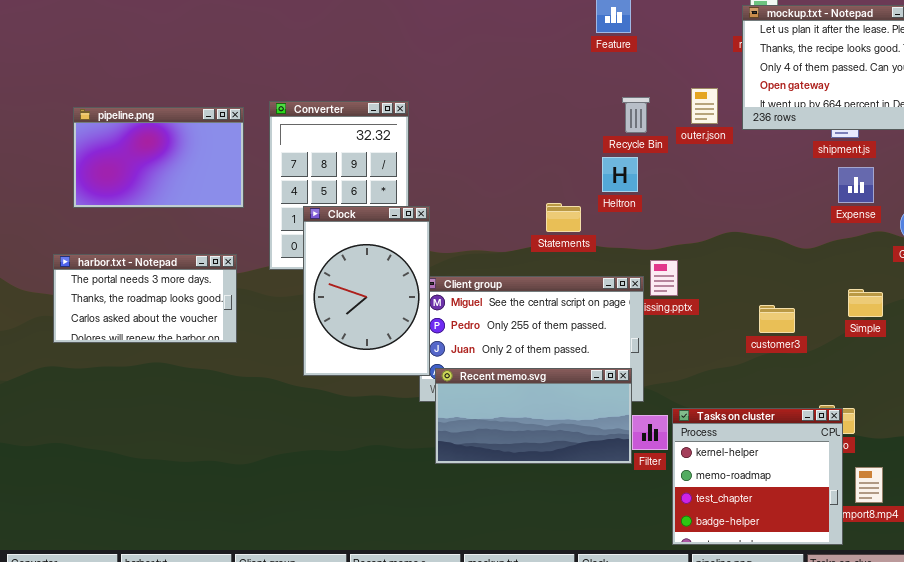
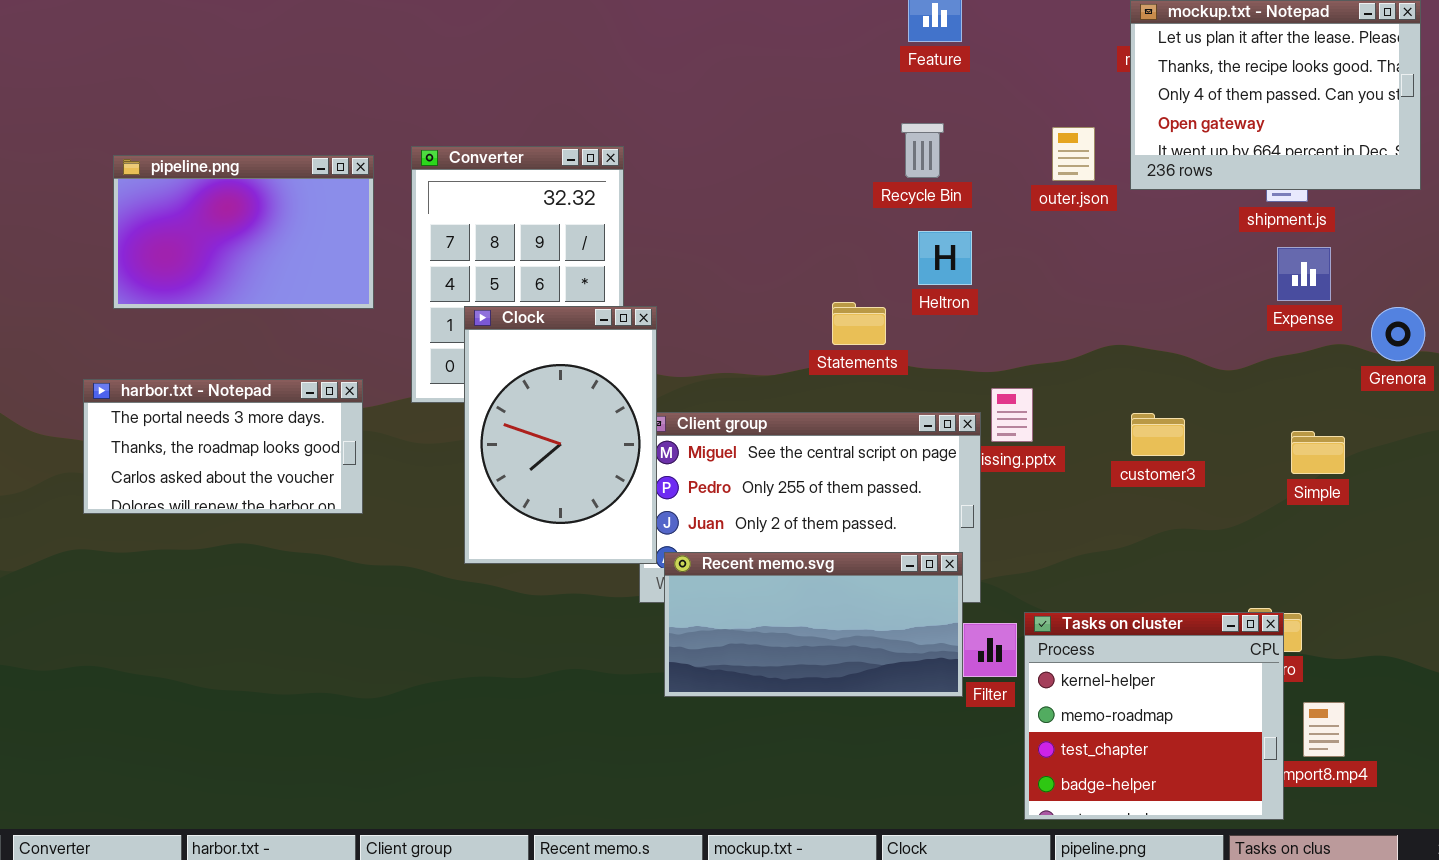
Recycle Bin: [622,97,650,133] -> [901,123,944,178], moved
customer3: [759,305,795,333] -> [1131,413,1185,456], moved

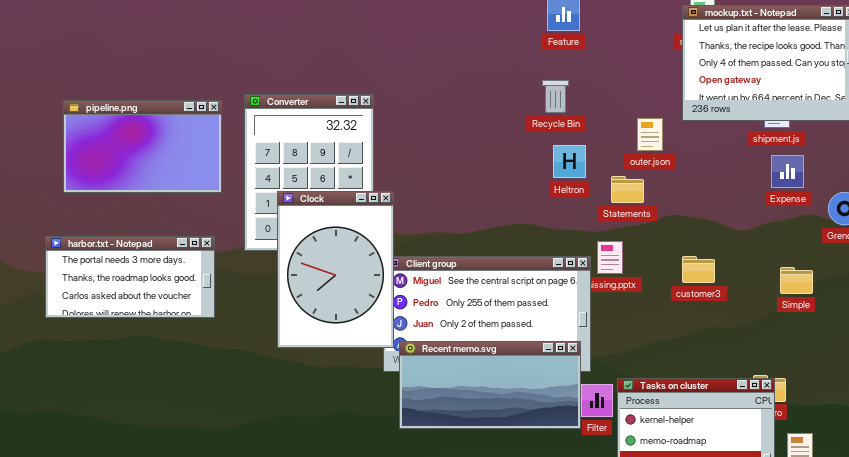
outer.json: [1052,127,1095,181] -> [637,118,663,151], moved
Statements: [832,302,886,345] -> [611,176,644,203], moved

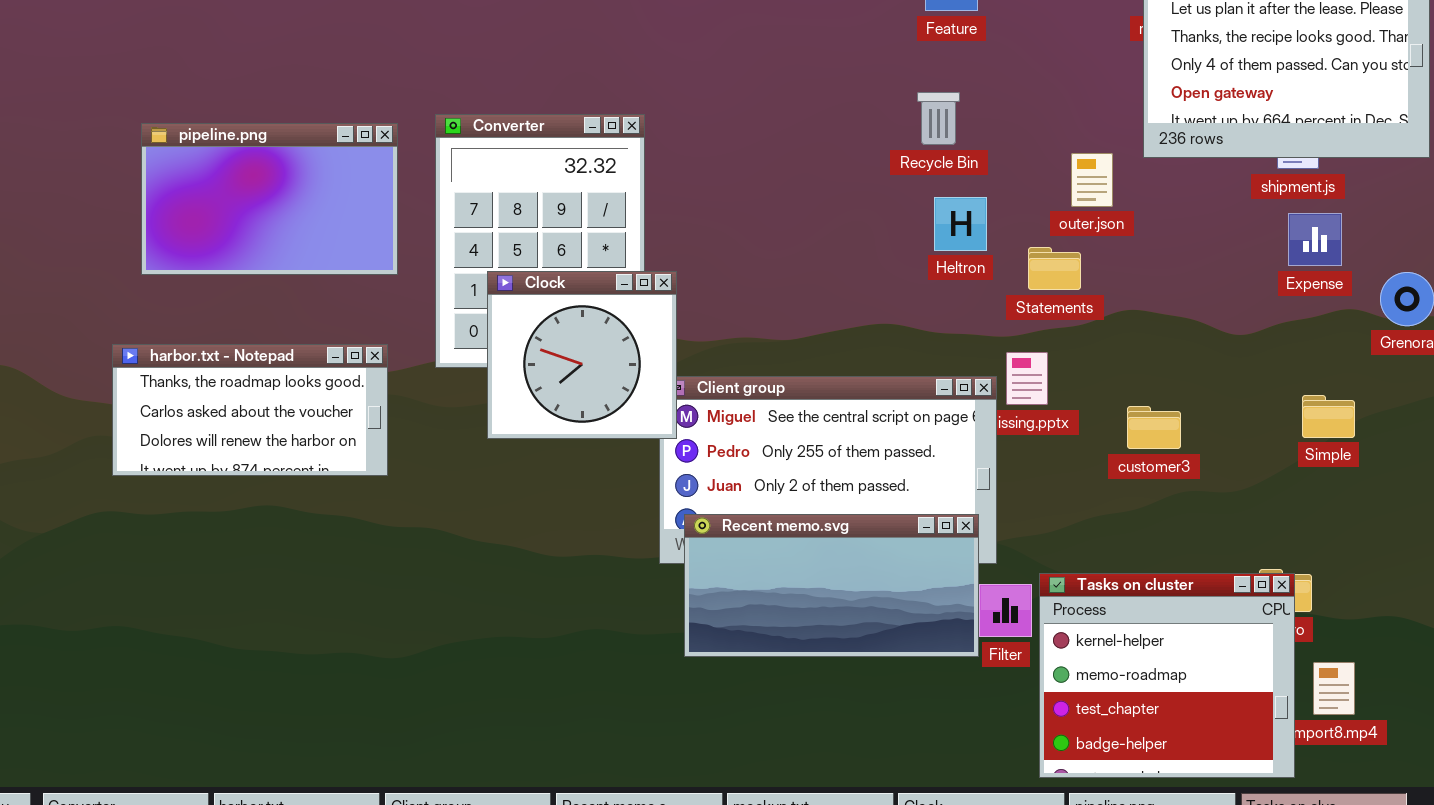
Clock: [277,191,394,348] -> [487,271,677,439], resized
harbor.txt - Notepad: [45,236,215,318] -> [112,344,388,476], scrolled down 1 row
customer3: [682,256,715,283] -> [1127,406,1181,449], moved

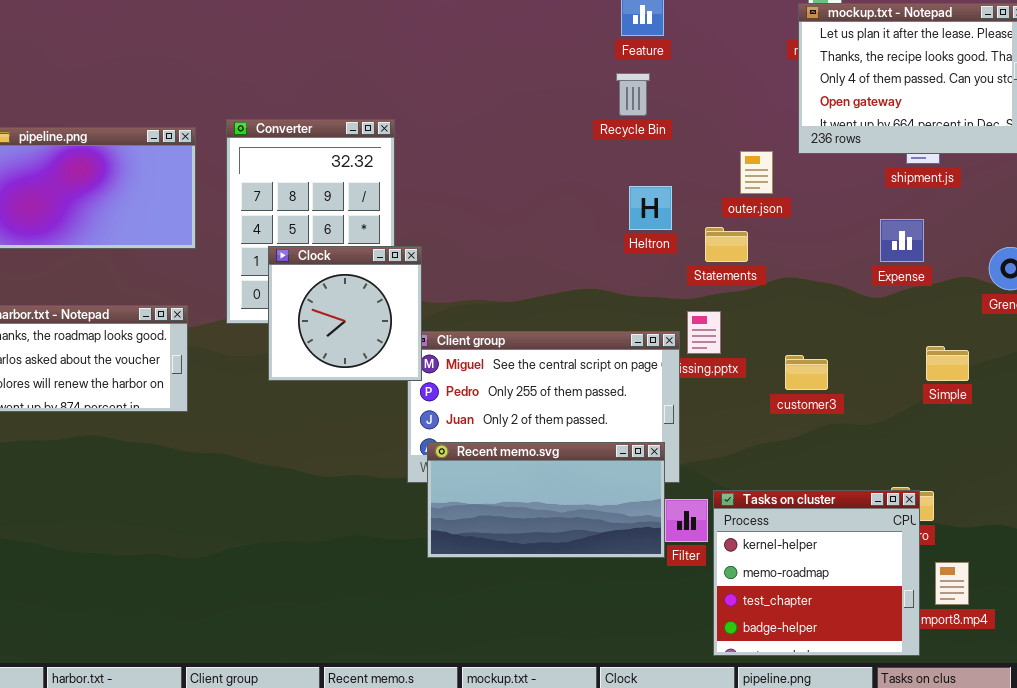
Recycle Bin: [917,92,960,145] -> [616,73,650,116], moved
Expense: [1288,213,1342,266] -> [880,219,924,262], moved

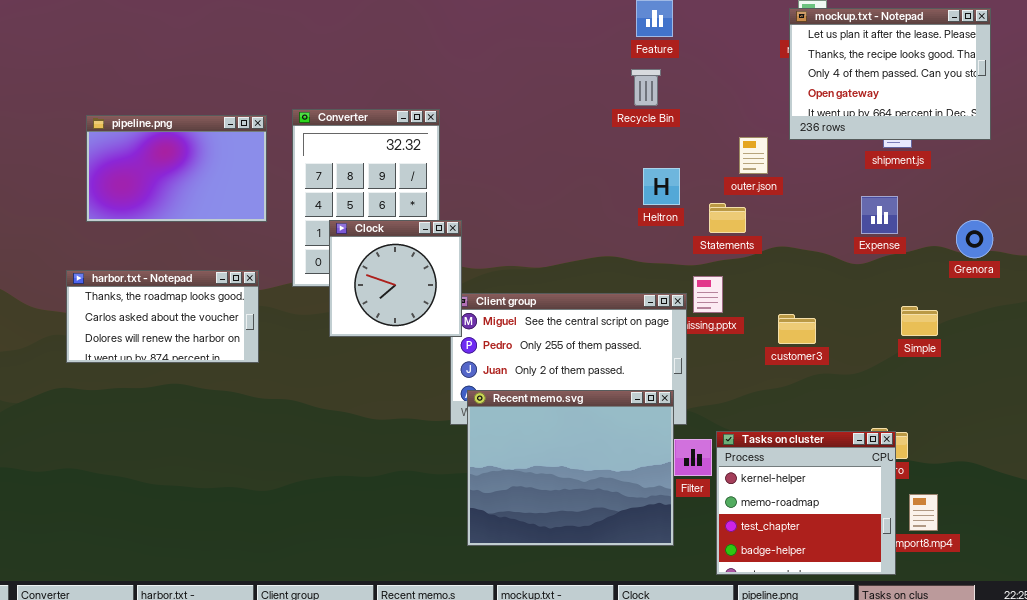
Recent memo.svg: [427,442,665,558] -> [467,390,674,546], resized

